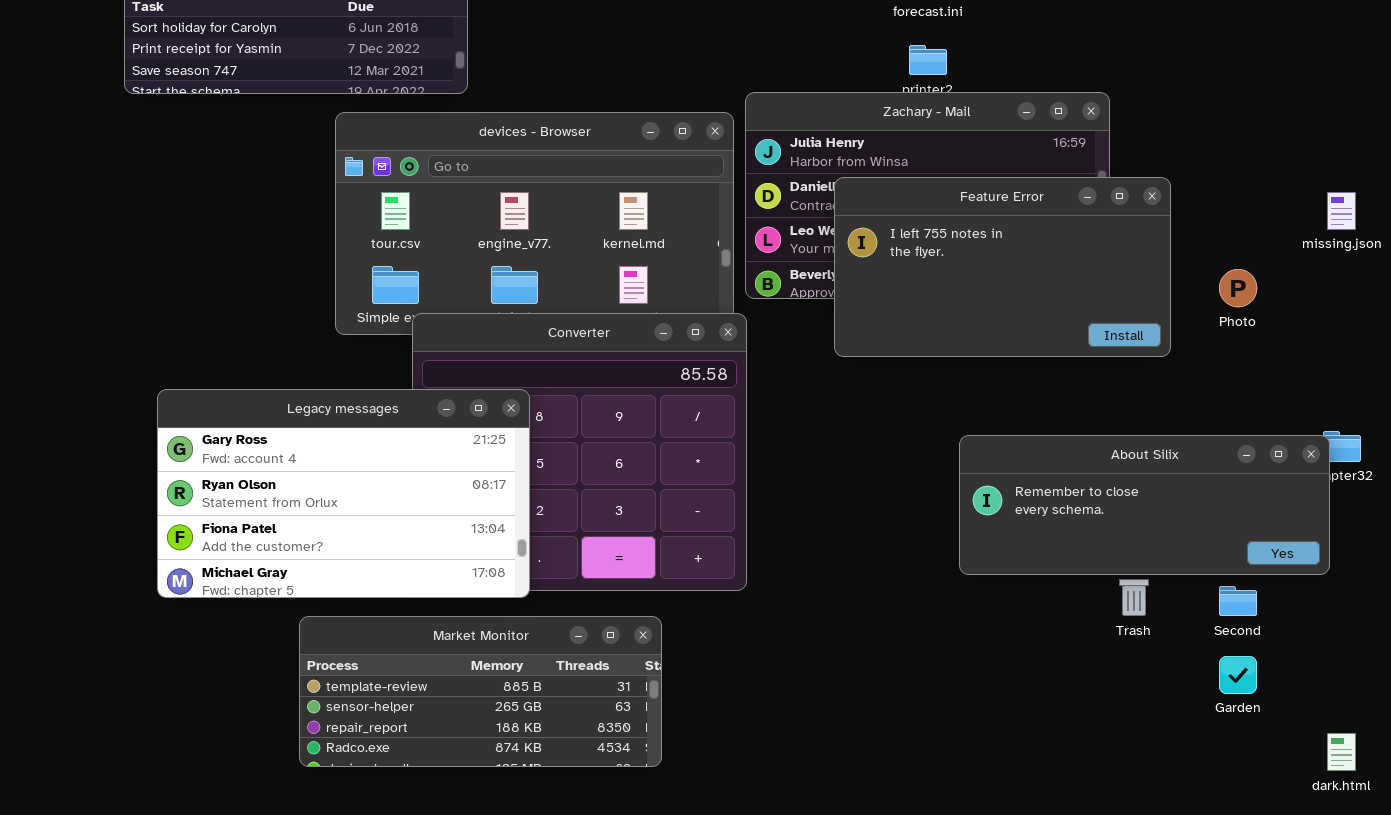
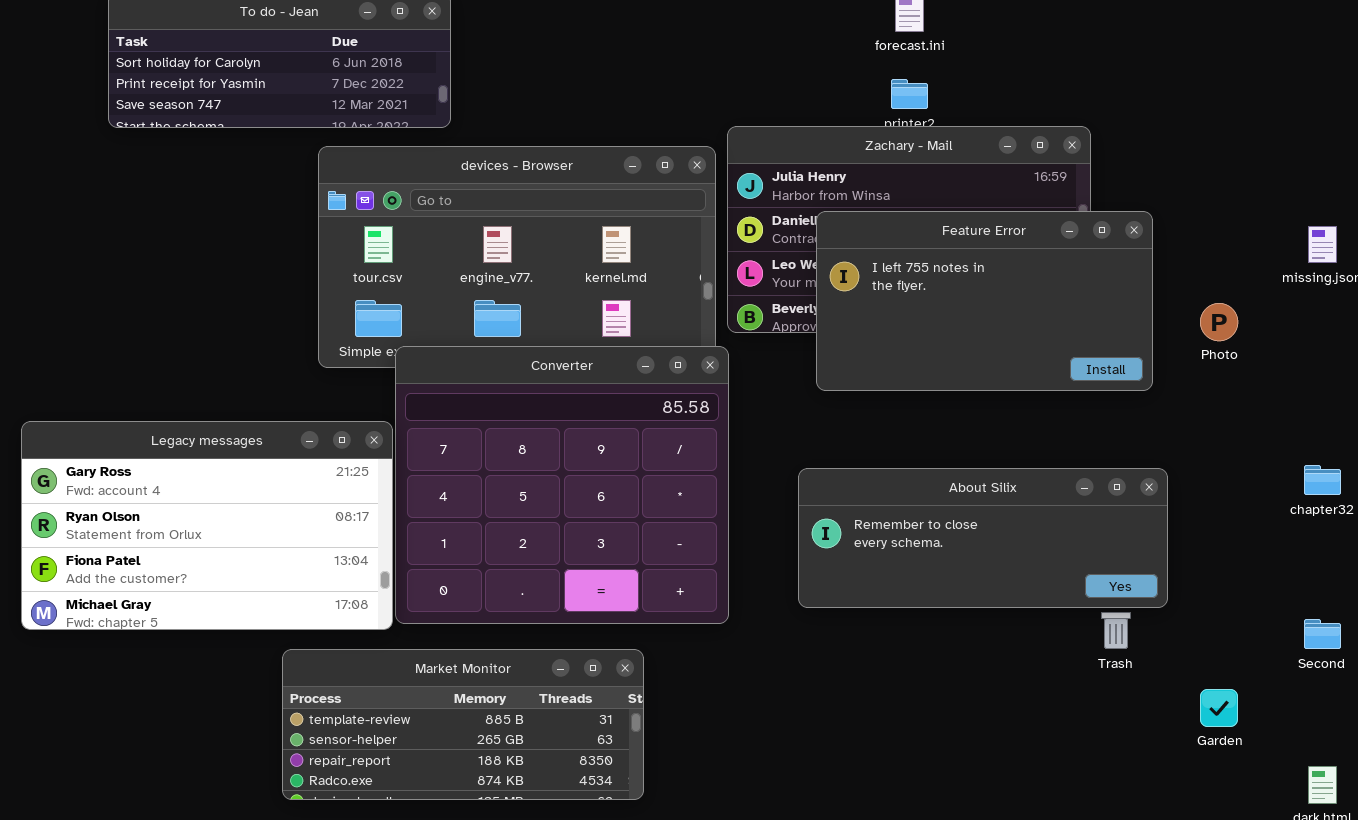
Legacy messages: [157,389,530,598] -> [21,421,393,630], moved
About Silix: [959,435,1330,575] -> [798,468,1168,608], moved
Second: [1219,586,1257,616] -> [1304,619,1341,649], moved

